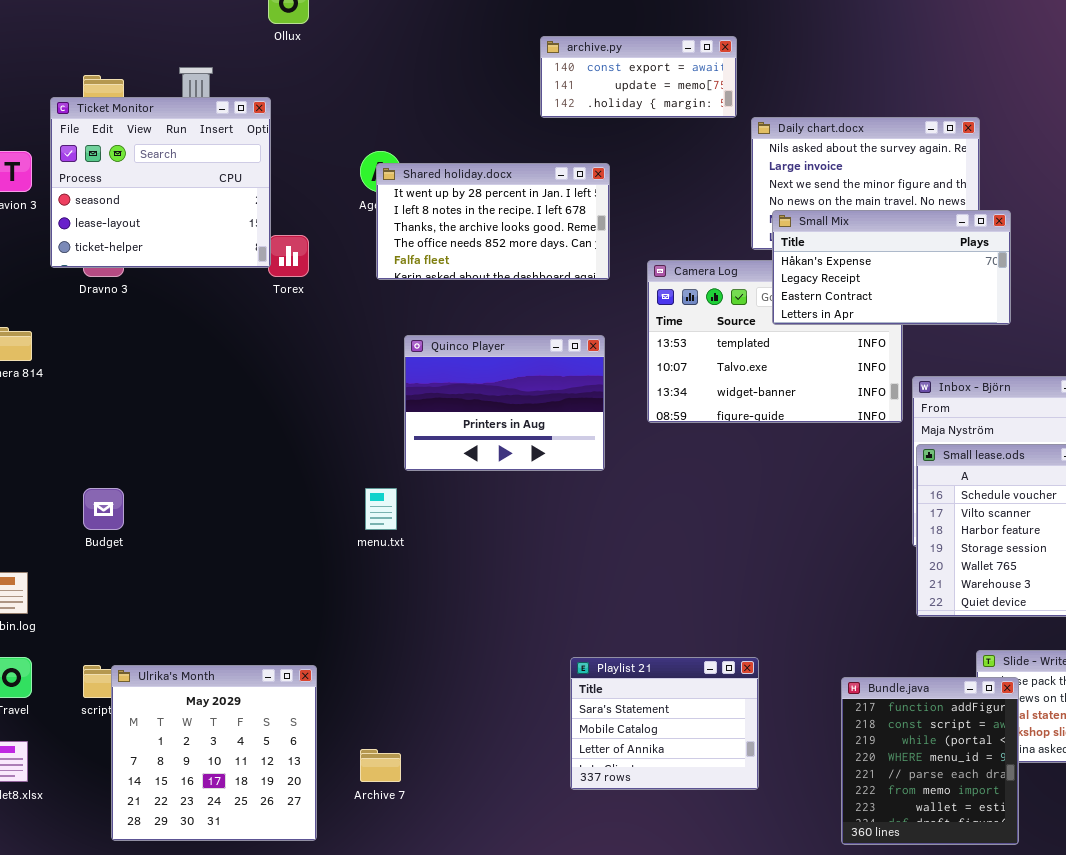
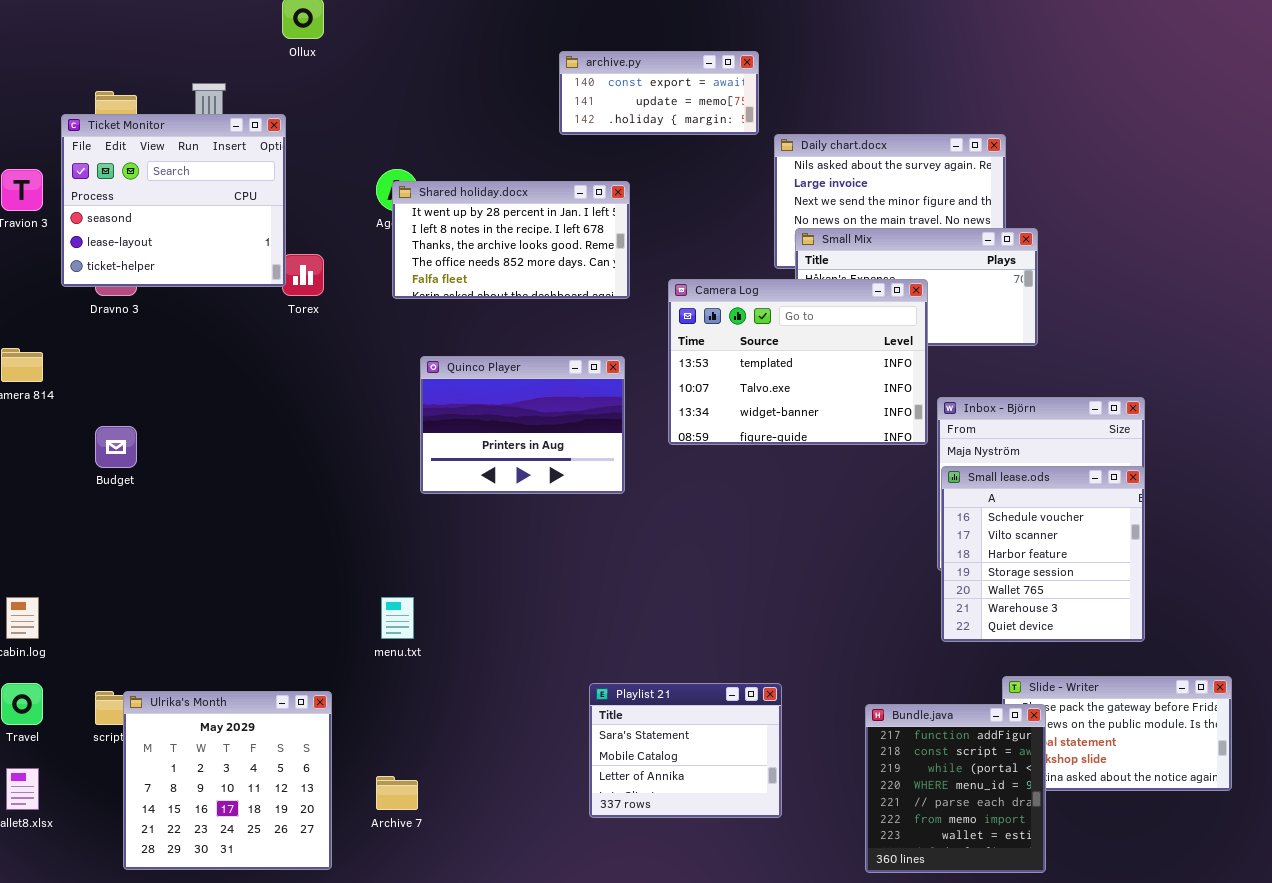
Camera Log: [647,260,903,423] -> [668,279,928,445], raised
Budget: [83,488,124,530] -> [95,426,137,468], moved
menu.txt: [365,488,397,530] -> [381,597,414,639], moved

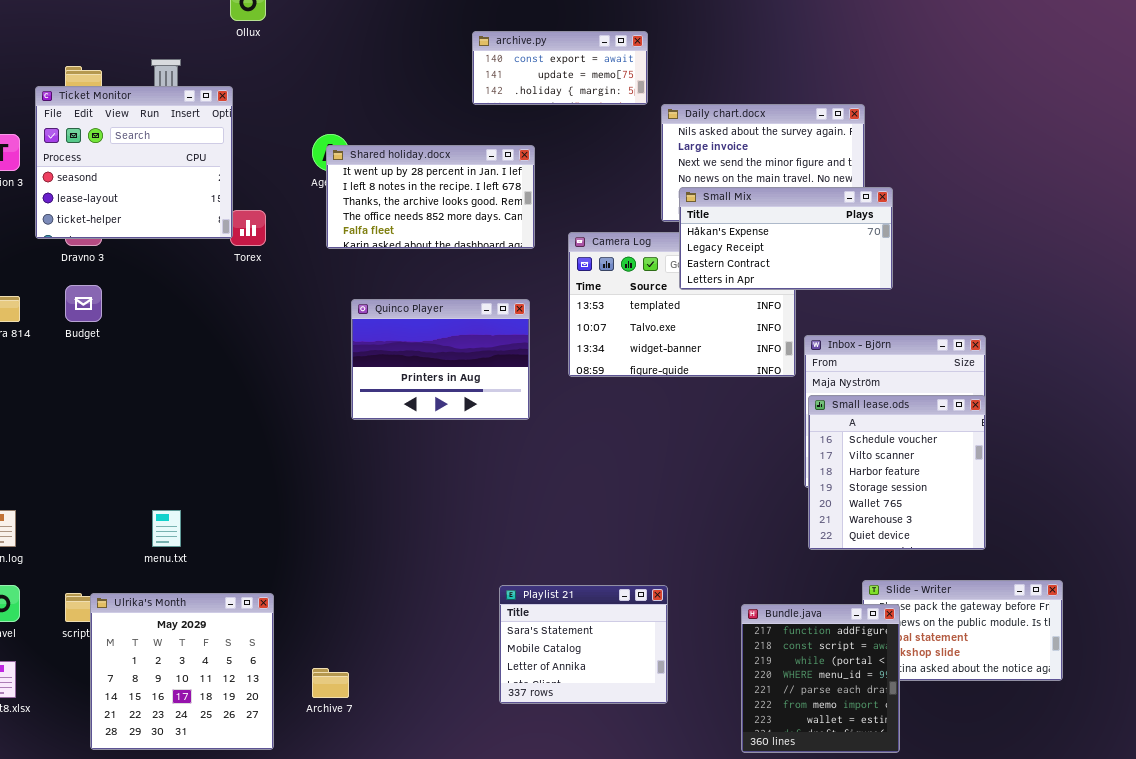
Small Mix: [795,228,1038,346] -> [679,187,893,290], raised
Budget: [95,426,137,468] -> [65,285,102,322], moved
menu.txt: [381,597,414,639] -> [152,510,181,547], moved

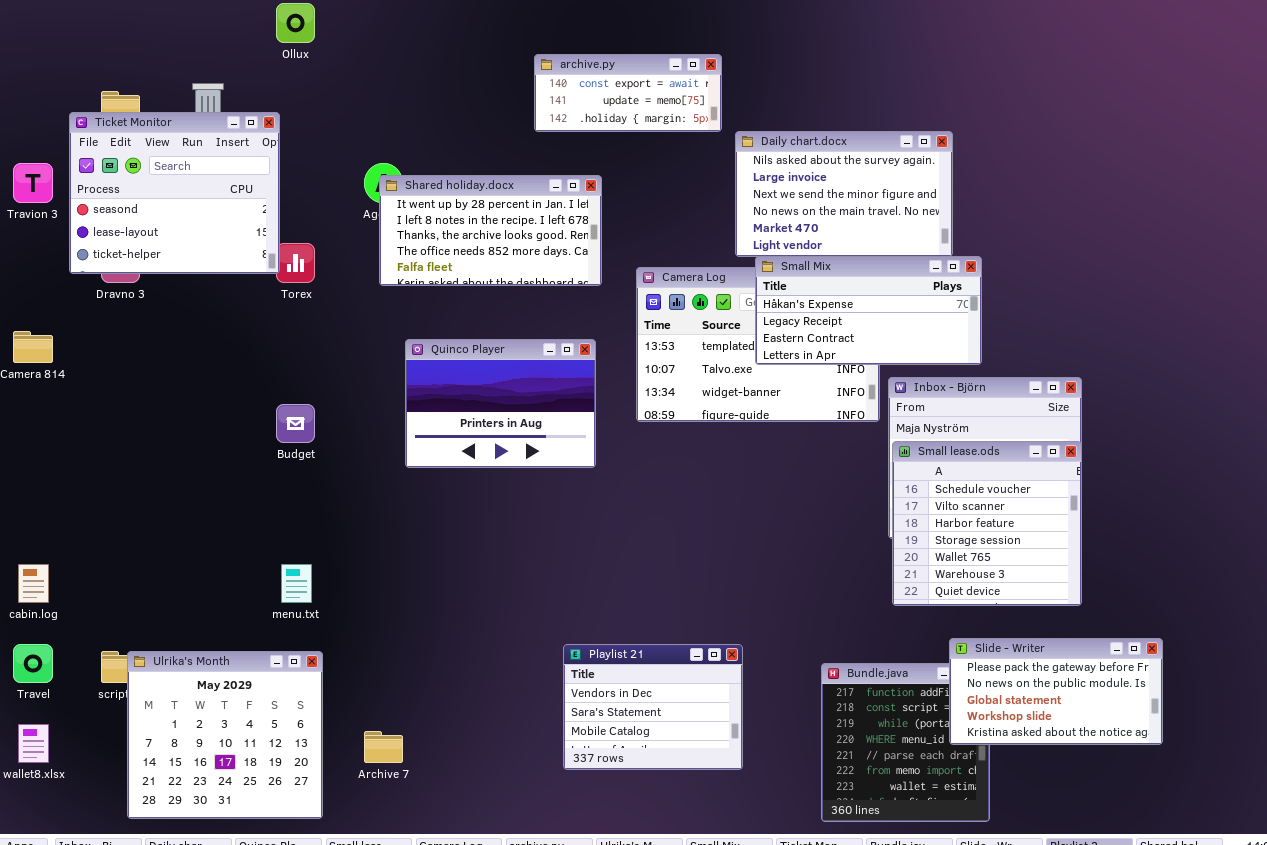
Small Mix: [679,187,893,290] -> [755,256,982,365], moved
Budget: [65,285,102,322] -> [276,404,315,443], moved
menu.txt: [152,510,181,547] -> [281,564,312,603], moved
Slide - Writer: [862,580,1063,681] -> [949,638,1163,745], raised
Playlist 21: [499,585,668,704] -> [563,644,743,770], scrolled up 1 row

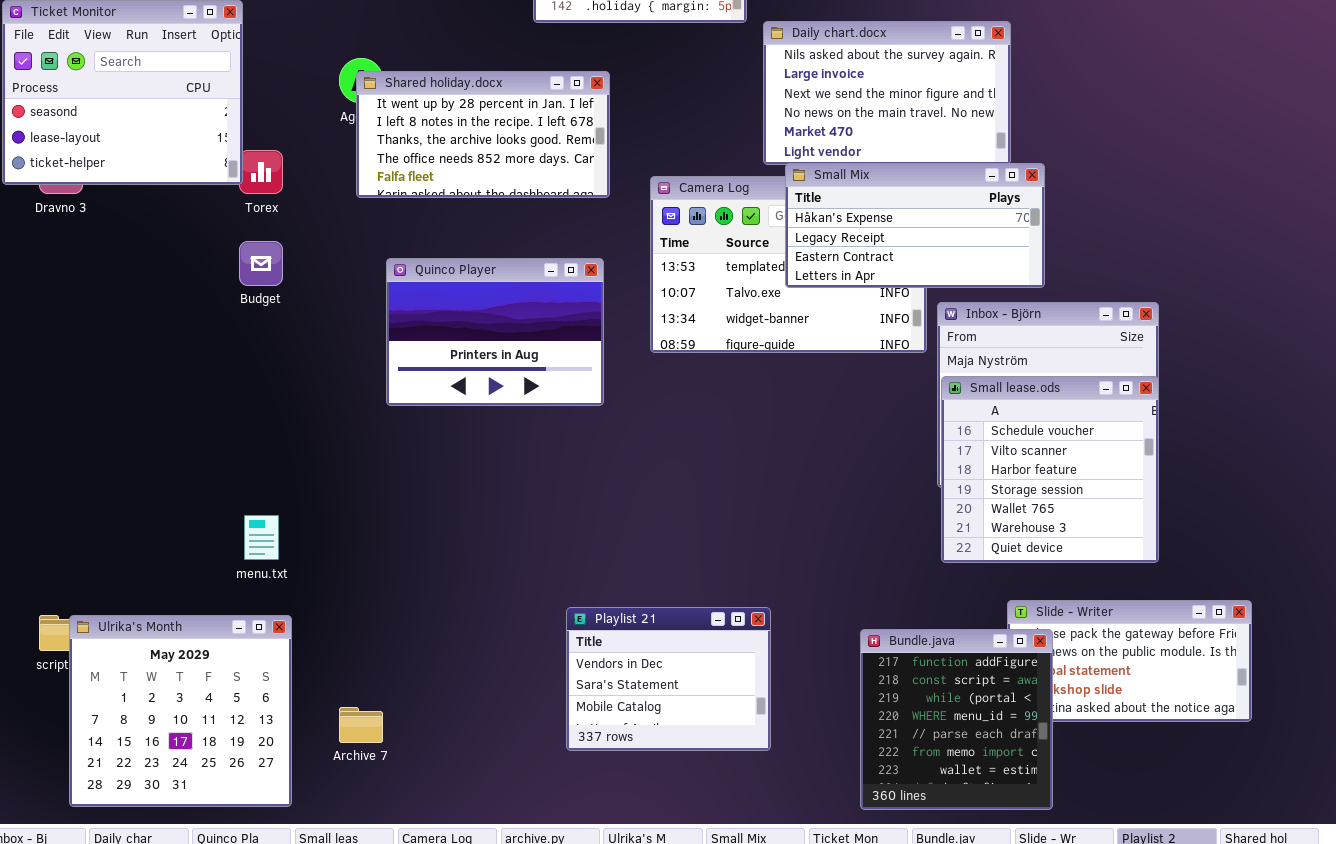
Budget: [276,404,315,443] -> [239,241,283,286], moved
Bundle.java: [821,663,990,822] -> [860,629,1053,810], raised

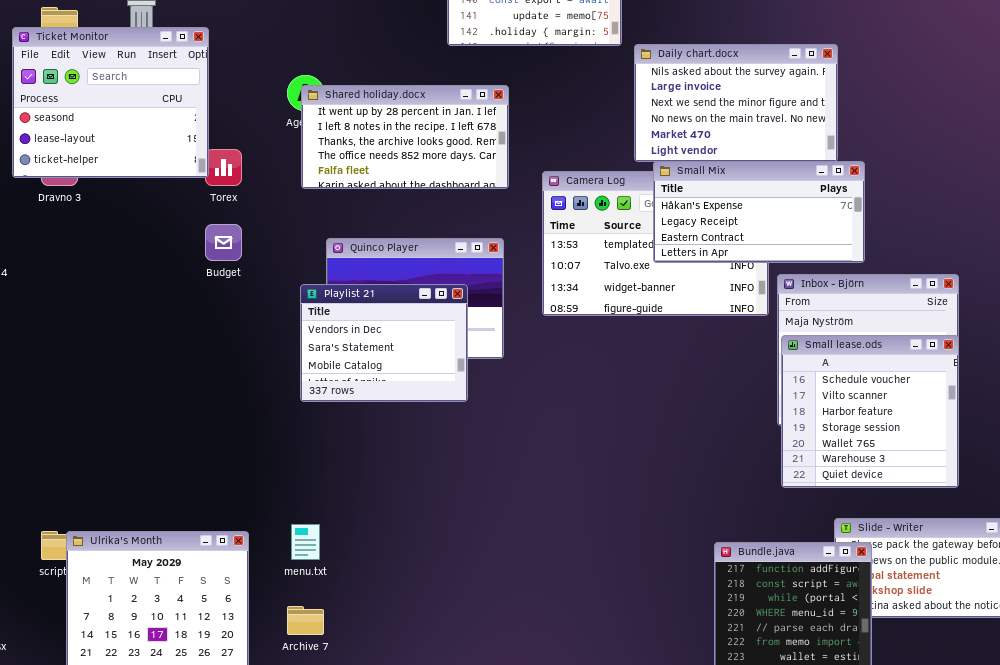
menu.txt: [244,515,279,560] -> [291,524,320,560], moved
Playlist 21: [566,607,771,751] -> [300,284,468,402], moved

